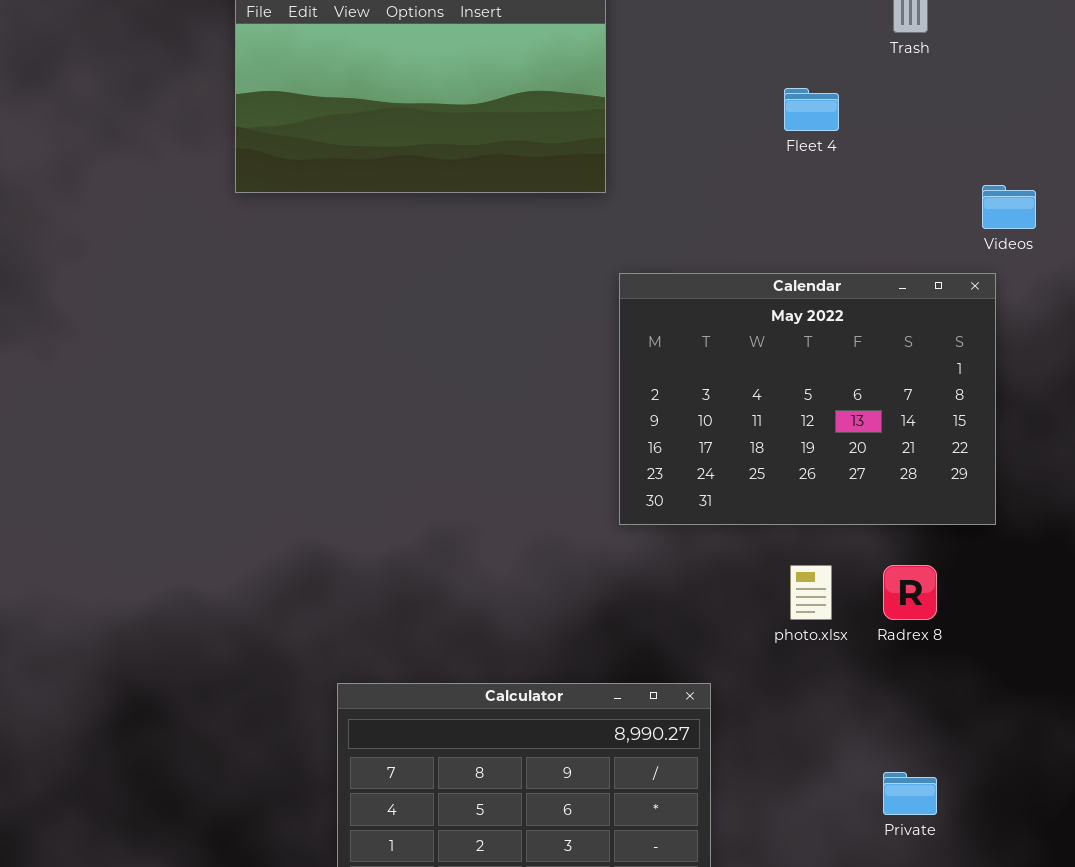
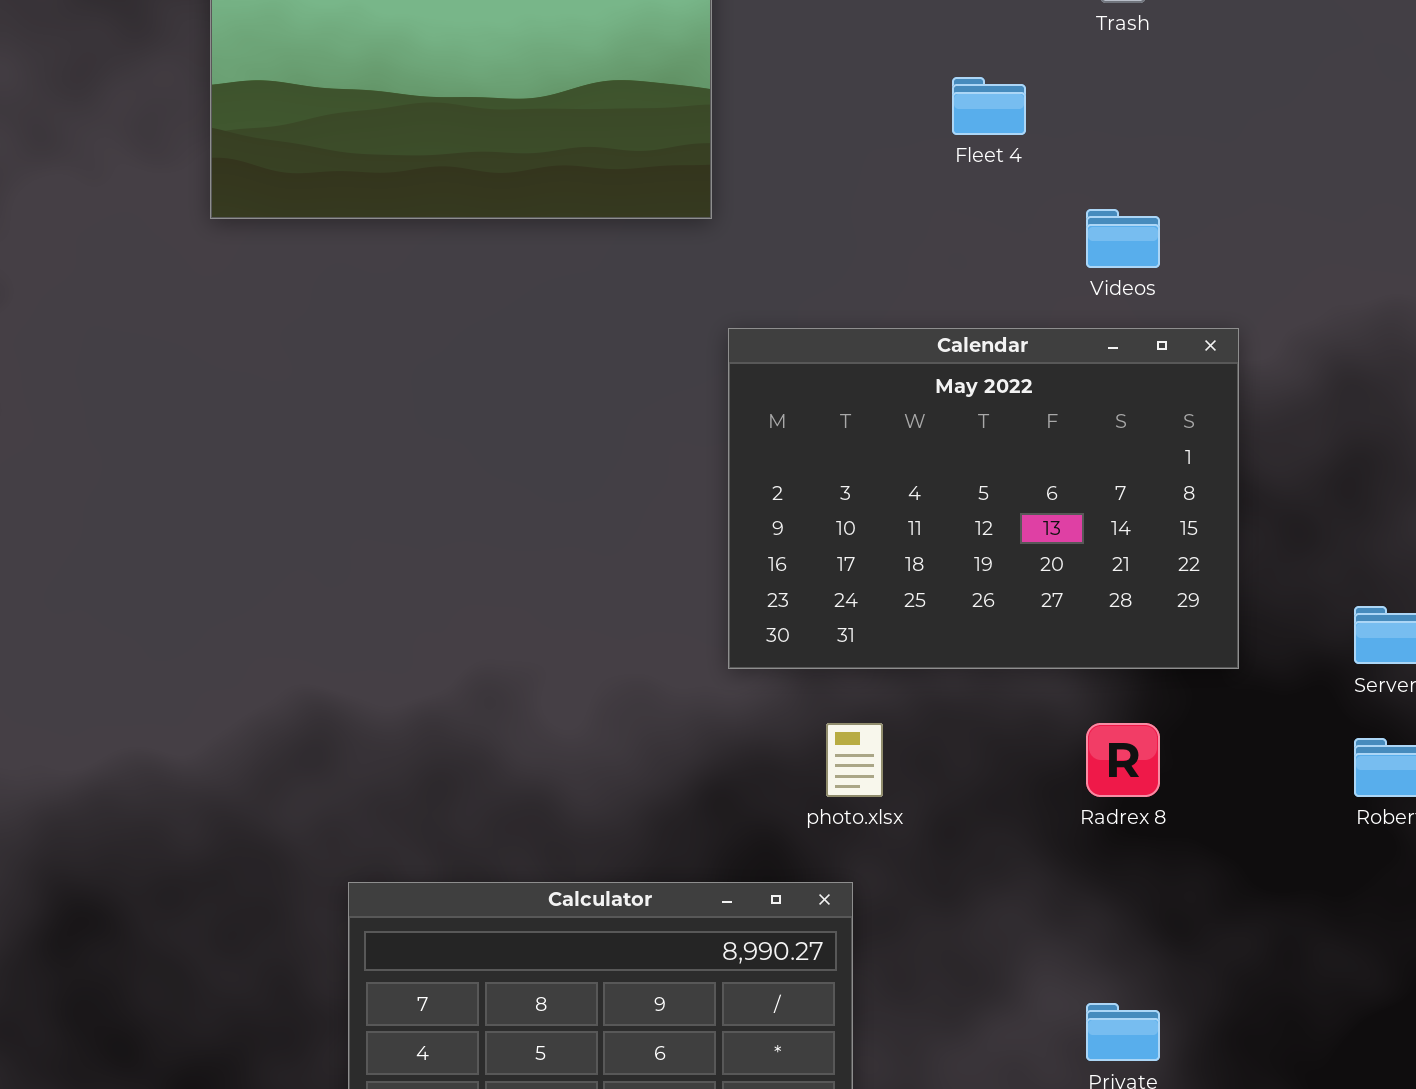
Videos: [982,185,1036,229] -> [1086,209,1160,268], moved
photo.xlsx: [790,565,832,620] -> [826,723,883,797], moved

